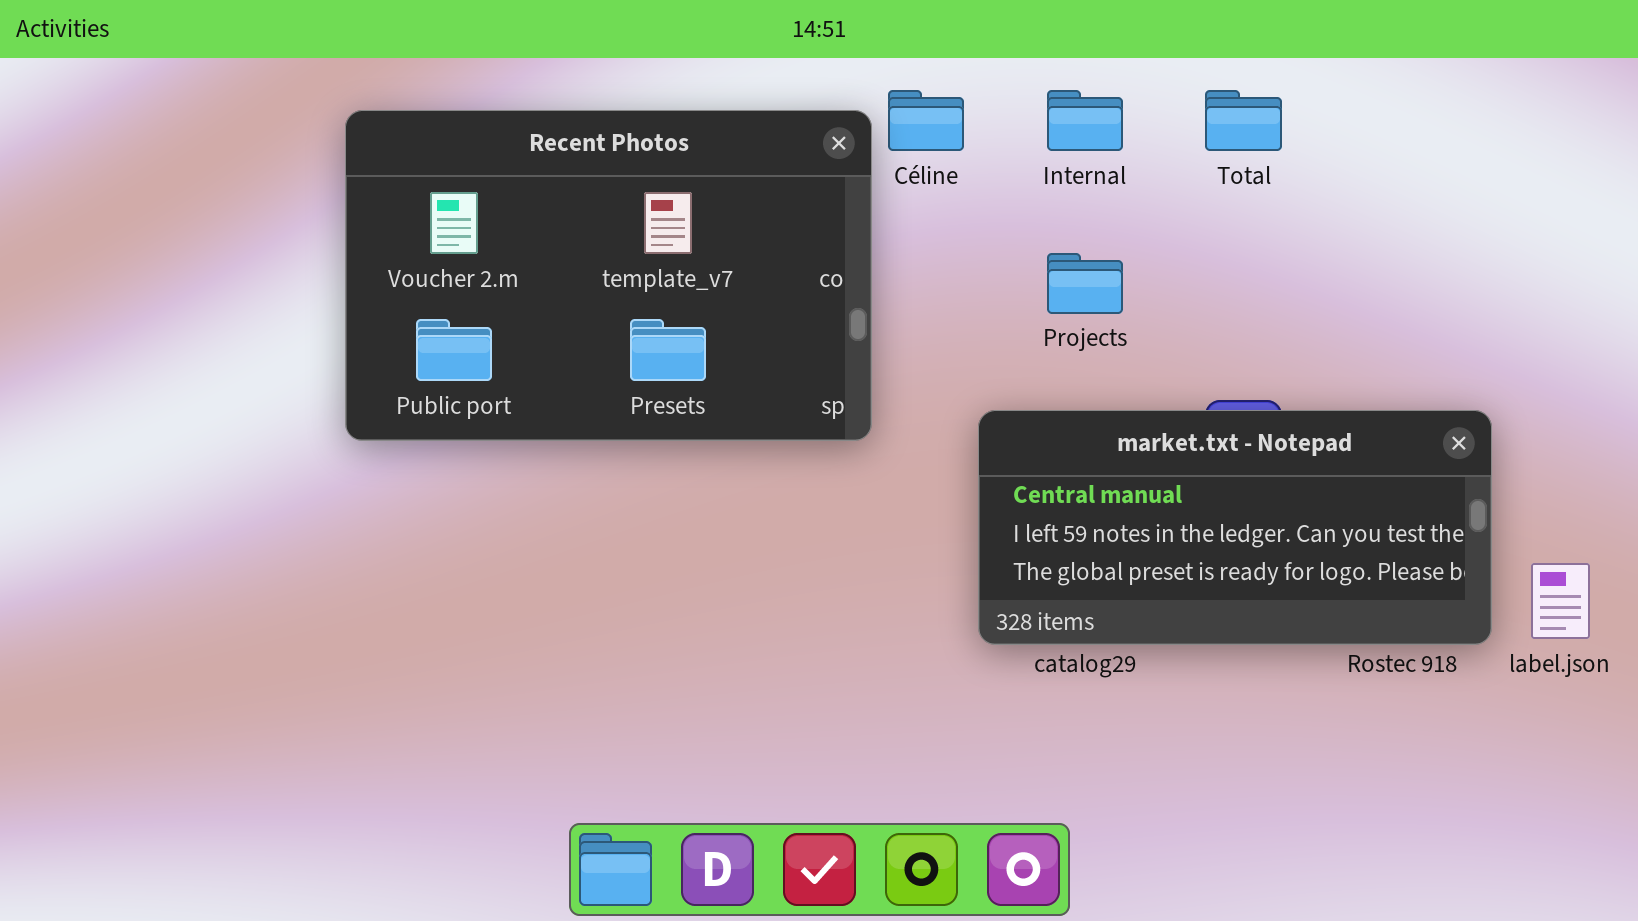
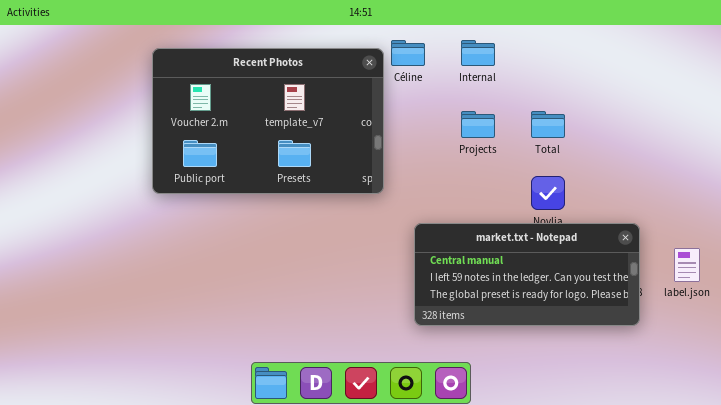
Total: [1205,90,1282,151] -> [531,111,565,138], moved
market.txt - Notepad: [978,410,1492,645] -> [414,223,640,326], moved

